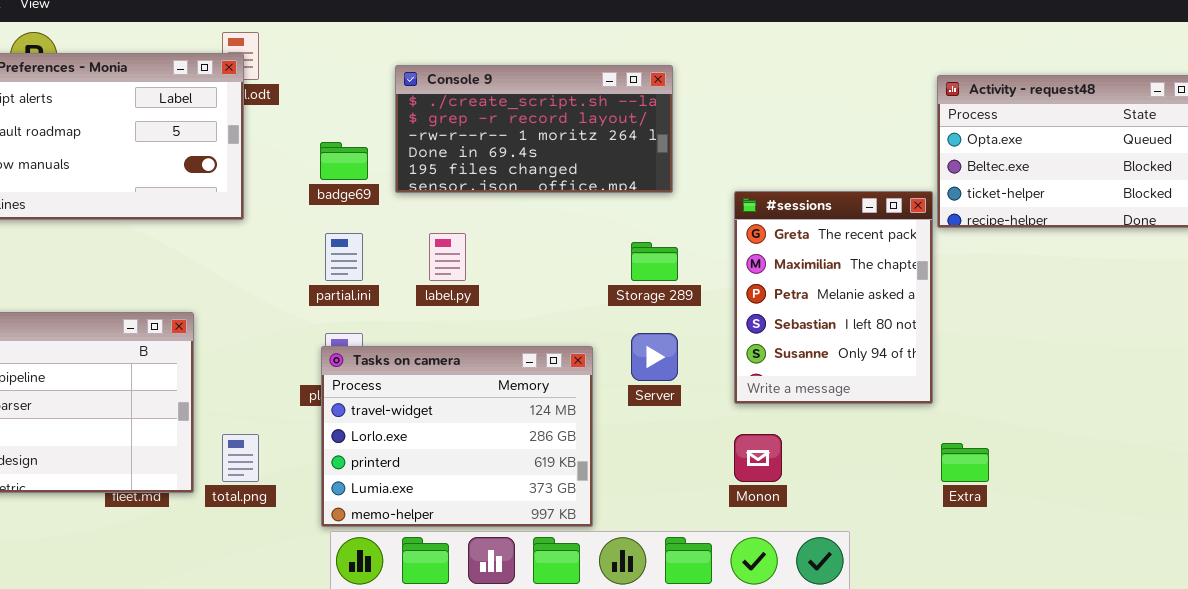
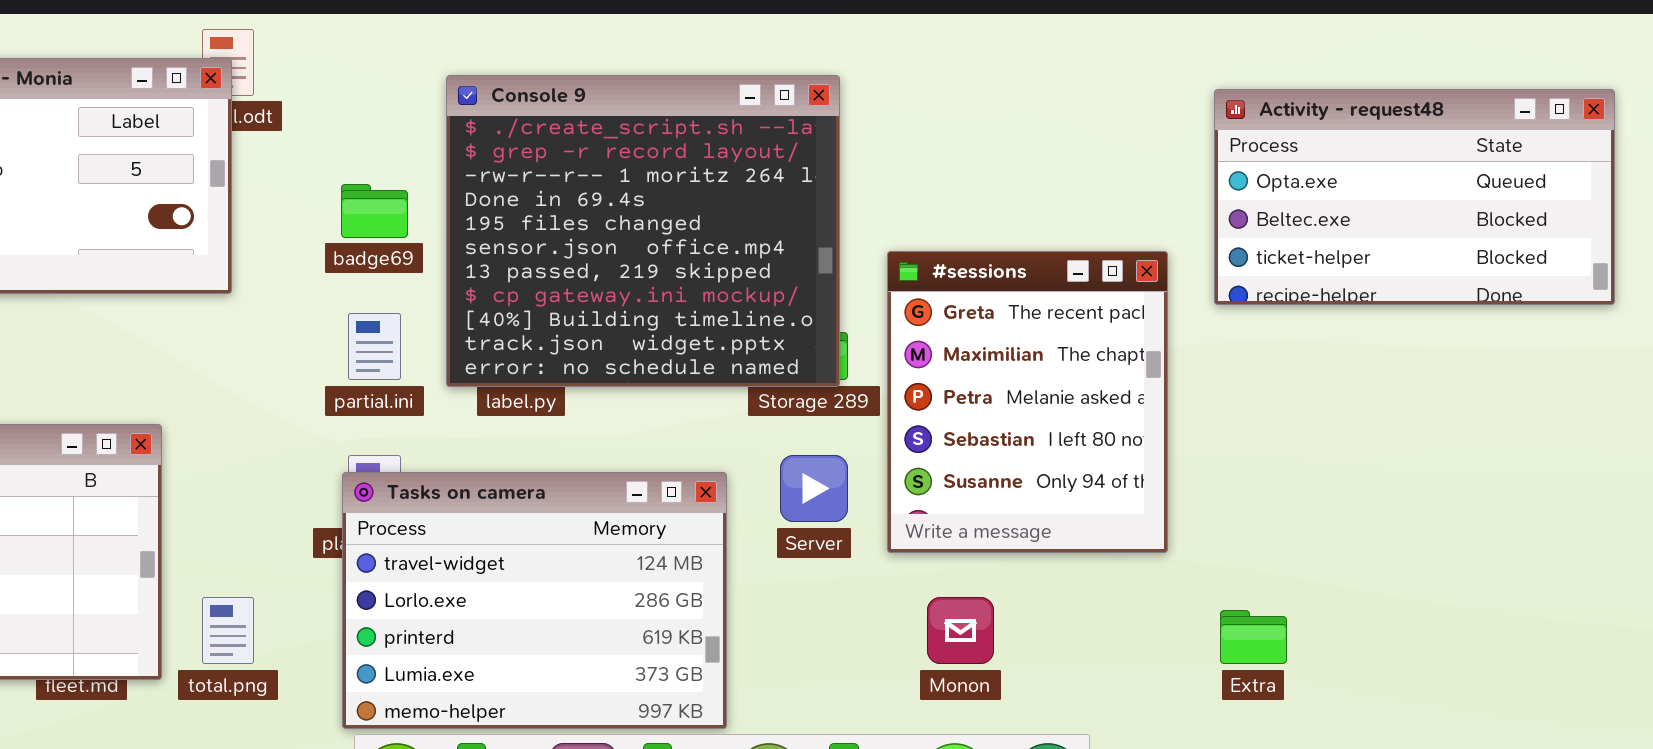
Console 9: [395,65,673,193] -> [446,75,840,387], resized
#sessions: [734,191,933,404] -> [887,251,1168,553], moved

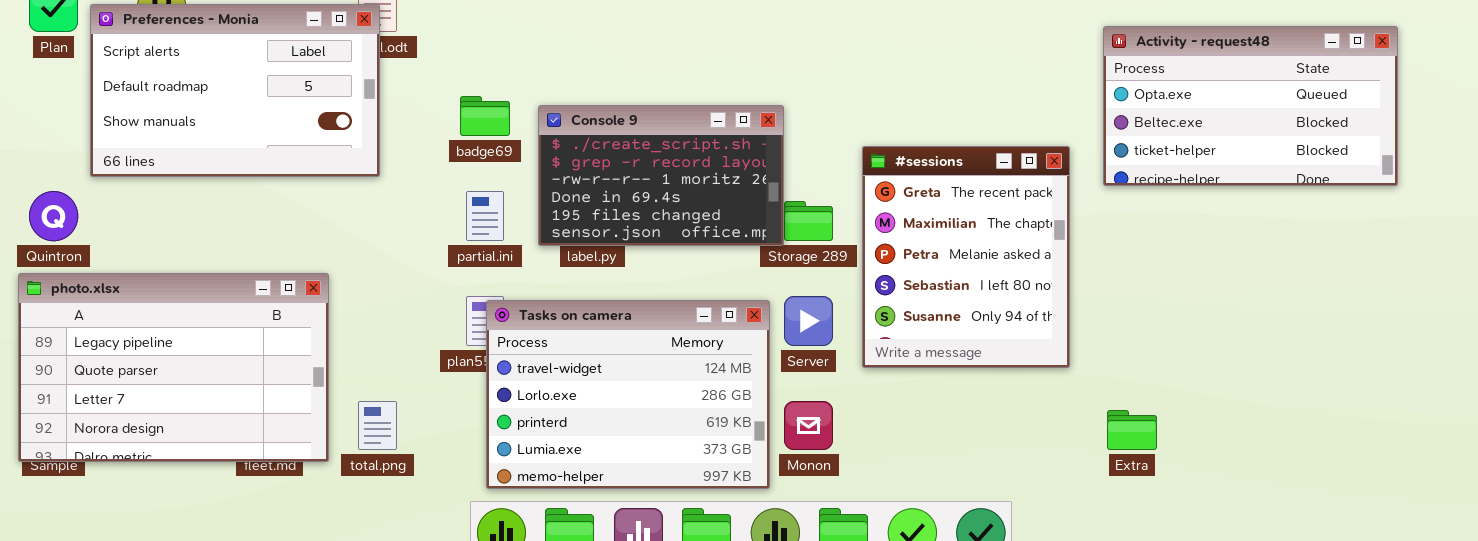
Console 9: [446,75,840,387] -> [538,105,784,246], resized
Tasks on camera: [342,472,727,729] -> [486,300,770,489], moved
Monon: [927,597,994,664] -> [784,401,833,450], moved

